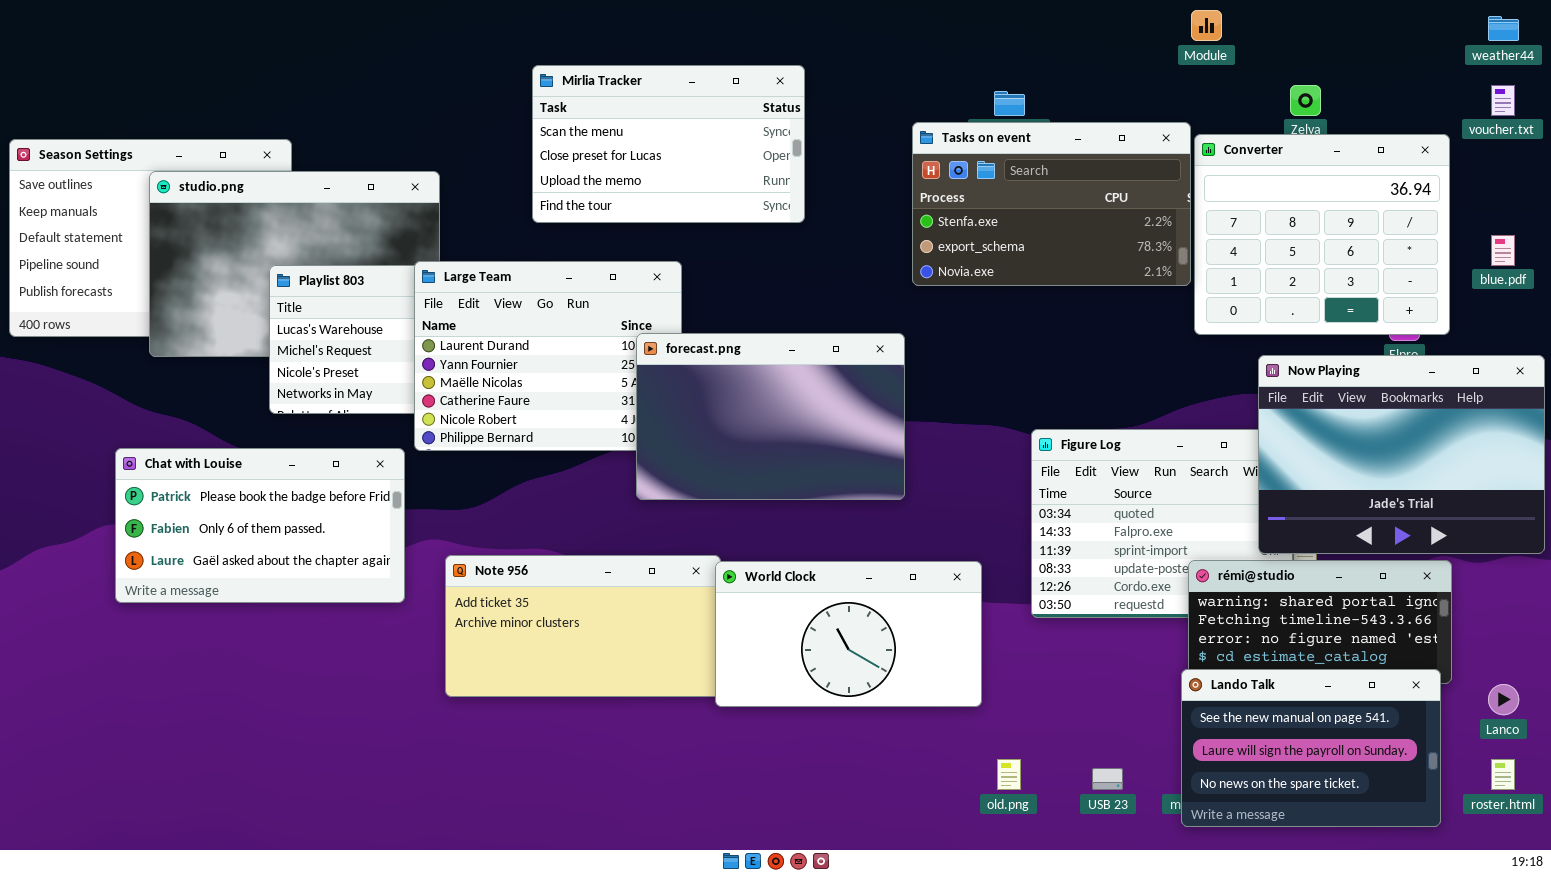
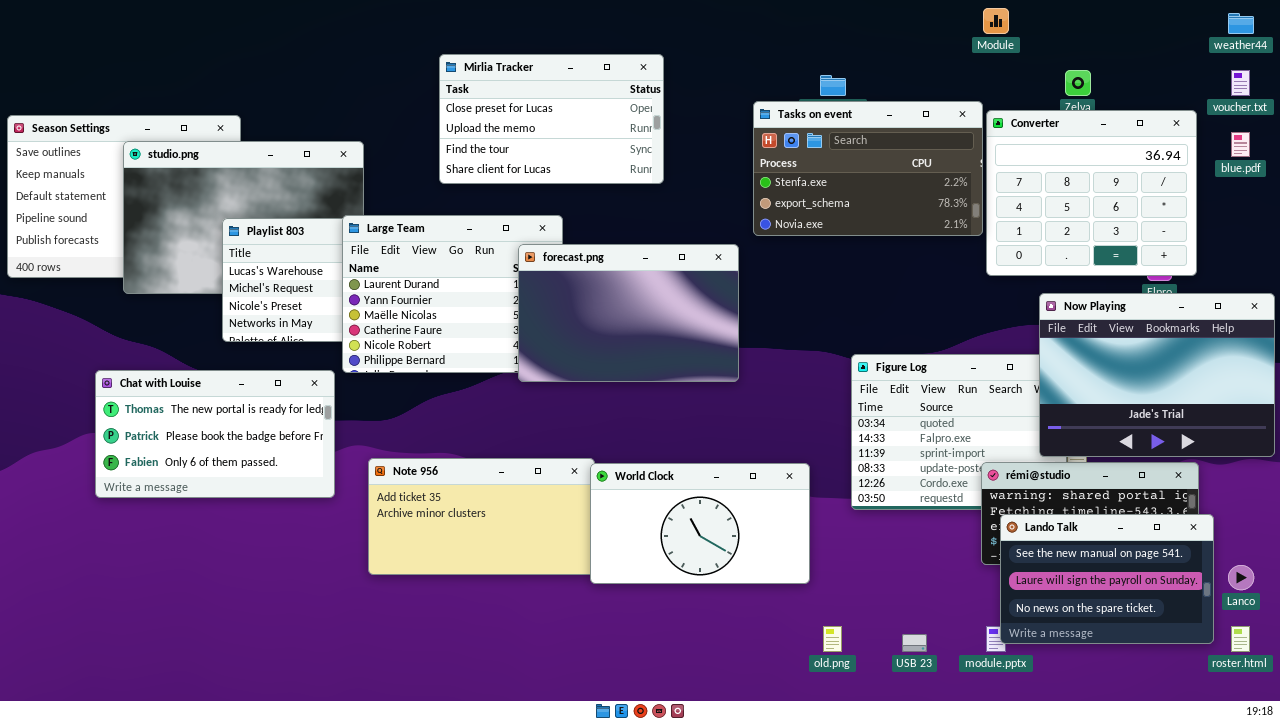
Mirlia Tracker: [532,65,805,223] -> [439,54,664,184], scrolled down 1 row
blue.pdf: [1491,235,1515,266] -> [1231,132,1250,157], moved
forecast.png: [636,333,905,500] -> [518,244,739,382], moved
Chat with Louise: [115,448,405,603] -> [95,370,335,498], scrolled up 1 row
Lando Talk: [1181,669,1441,827] -> [1000,514,1214,644], moved

